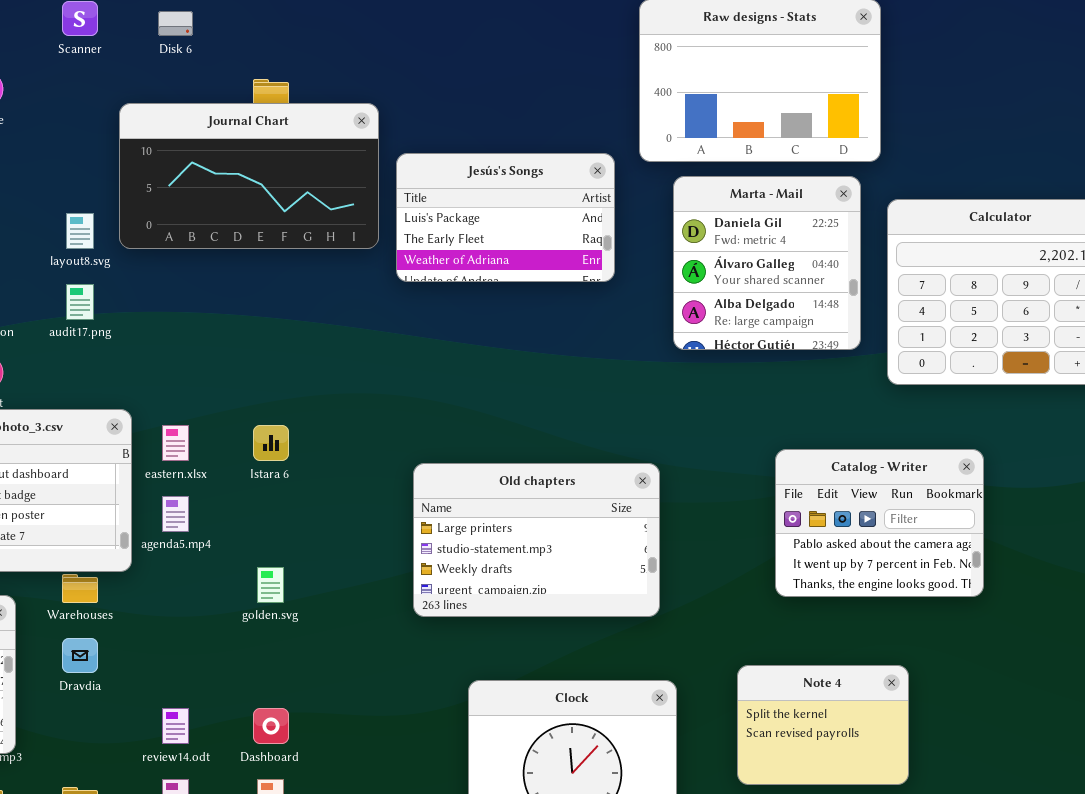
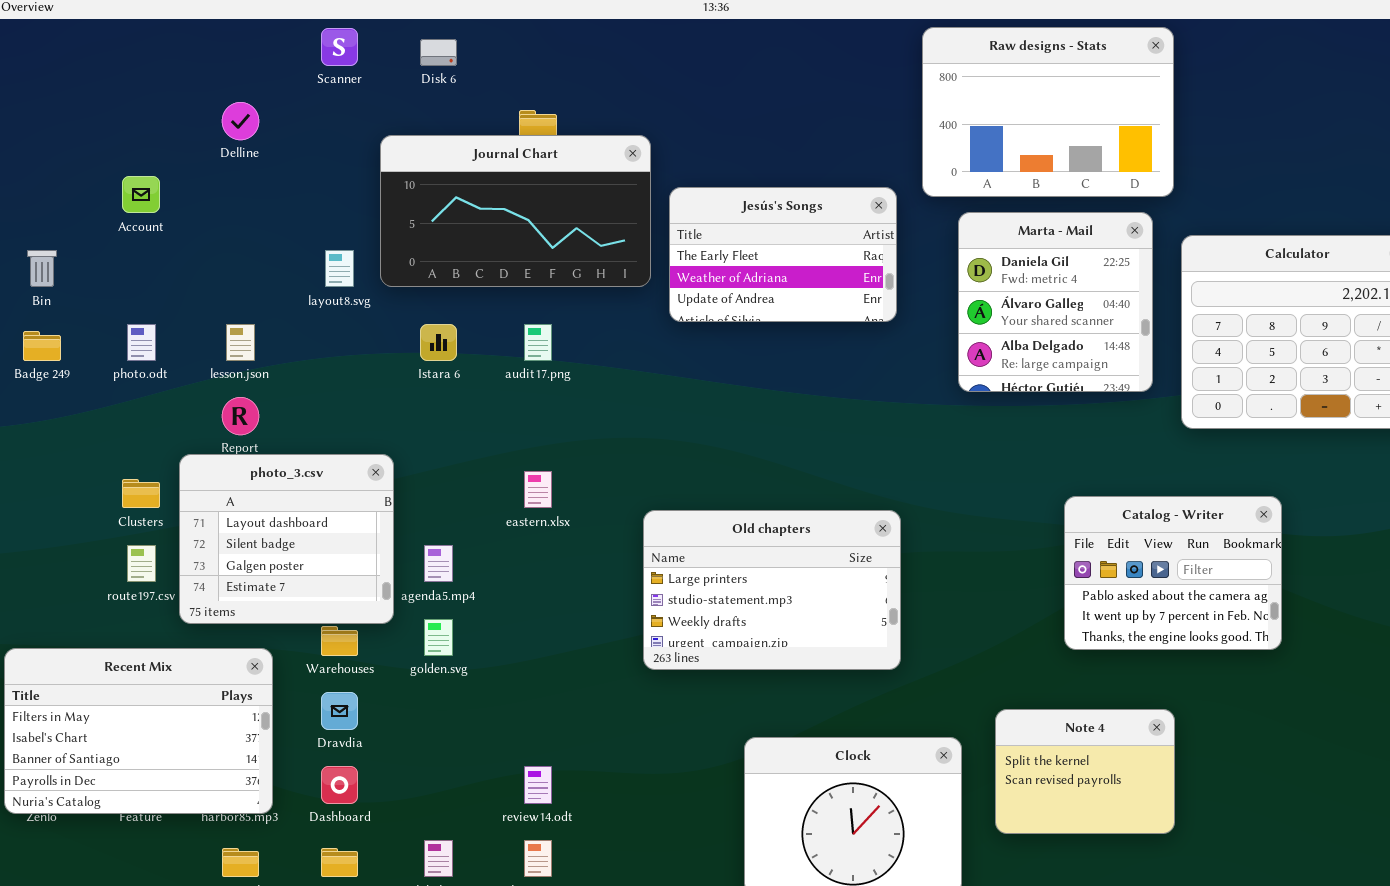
Jesús's Songs: [396,153,615,282] -> [669,187,897,322], scrolled down 1 row
audit17.png: [66,284,94,320] -> [524,324,552,361], moved
eastern.xlsx: [162,425,189,461] -> [524,471,552,508], moved
Istara 6: [253,425,289,461] -> [420,324,457,361], moved
Old chapters: [413,463,660,617] -> [643,510,901,670], moved
golden.svg: [257,567,284,603] -> [424,619,453,656], moved
Note 4: [737,665,909,785] -> [995,709,1175,834], moved
review14.odt: [162,708,189,744] -> [524,766,552,804], moved
Dashboard: [253,708,289,744] -> [321,766,358,804], moved

